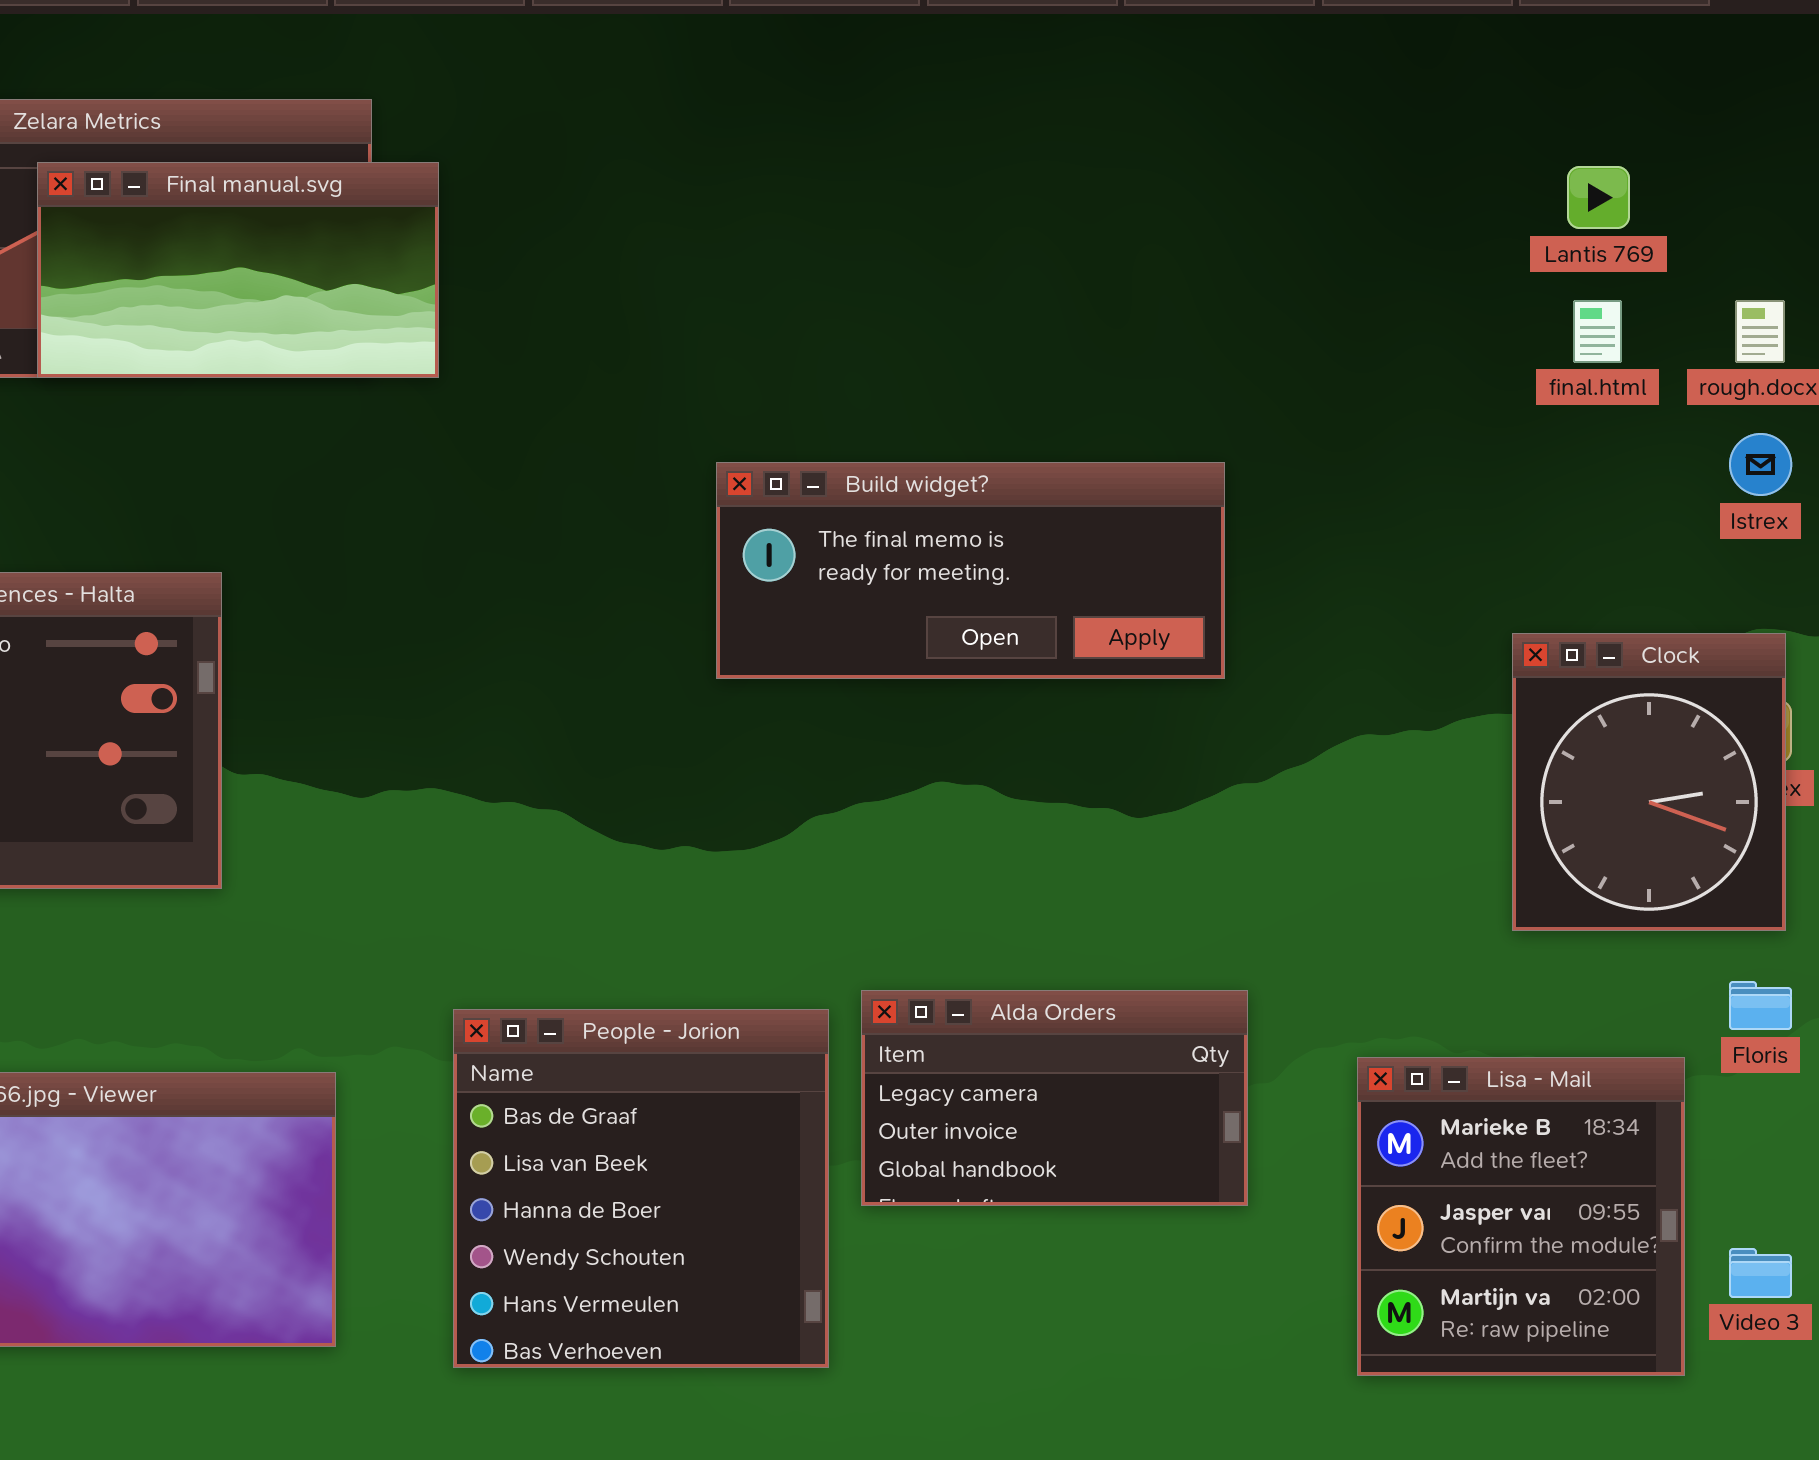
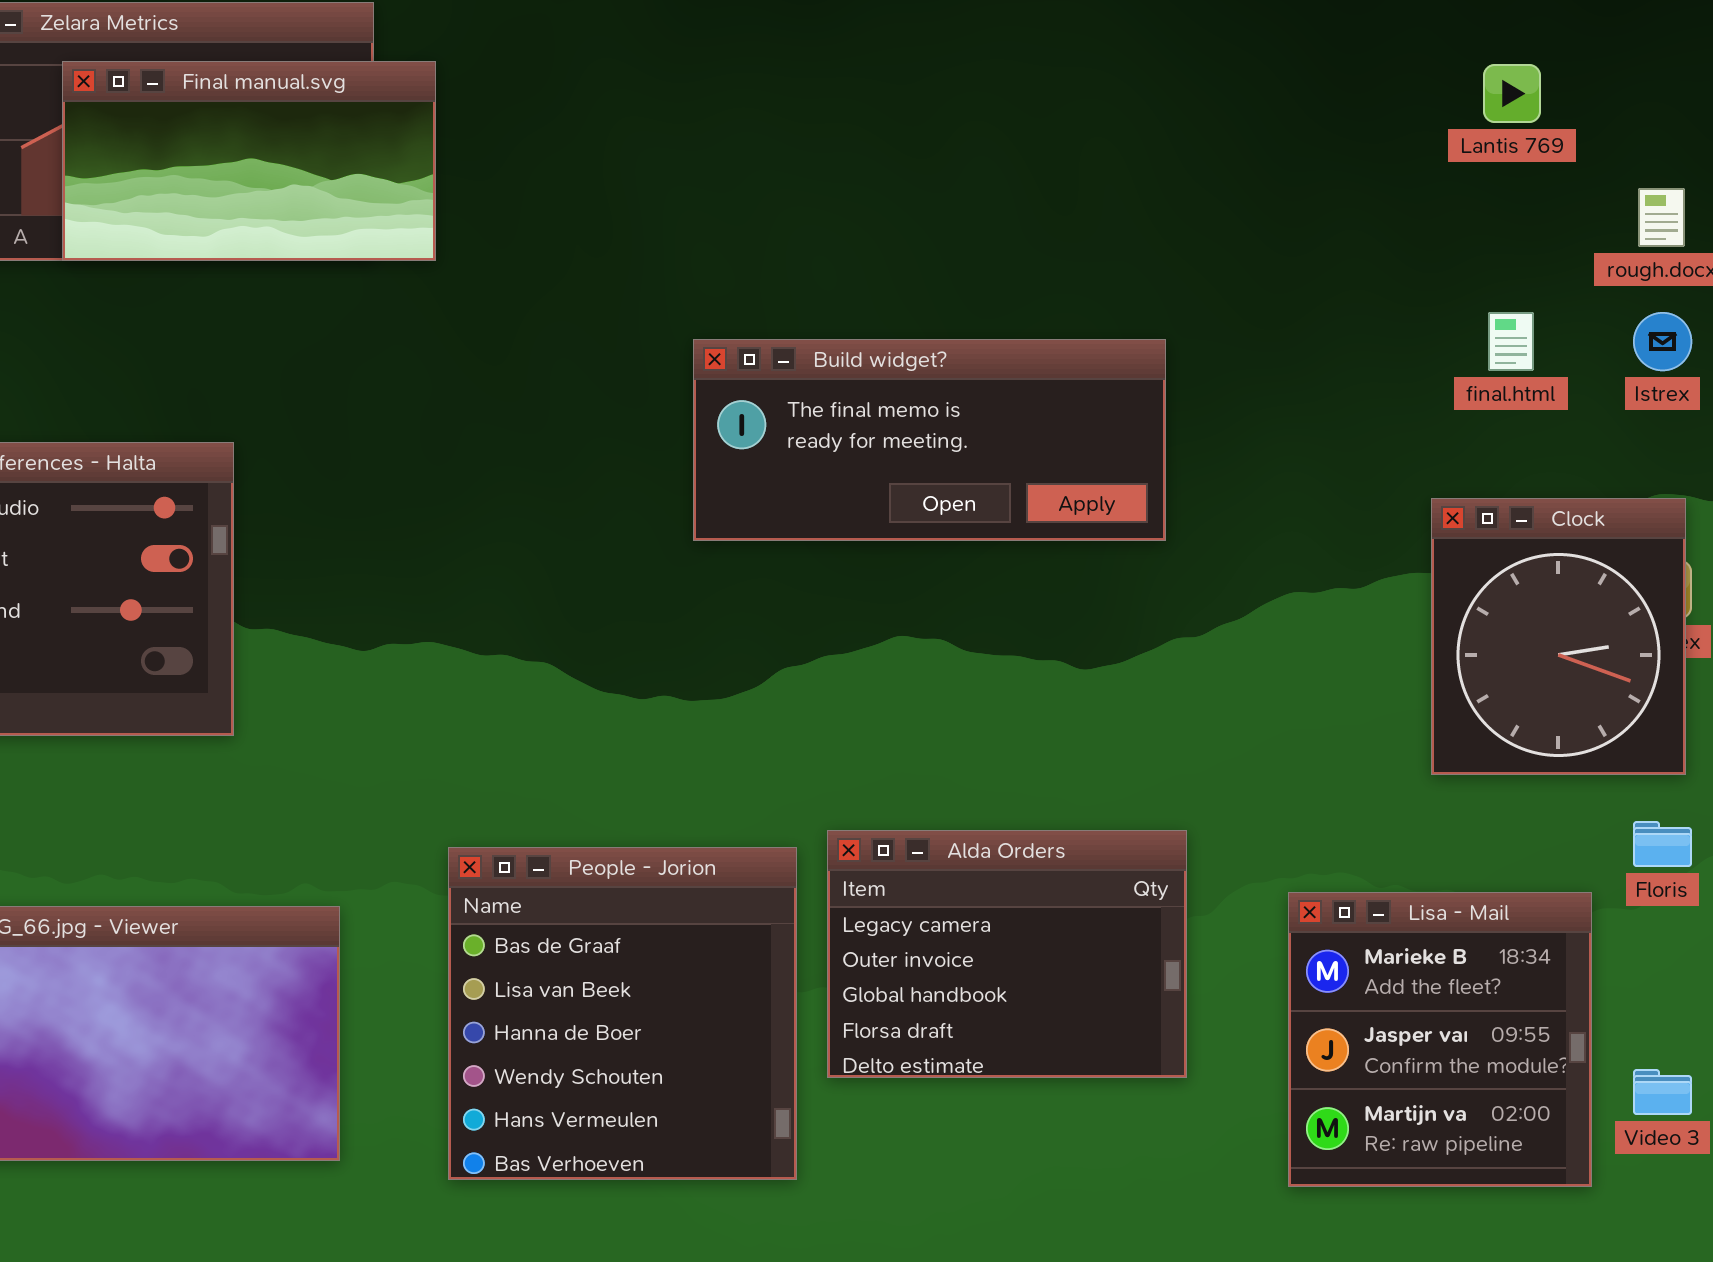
final.html: [1573,300,1622,363] -> [1488,312,1534,371], moved
Alda Orders: [861,990,1248,1206] -> [827,830,1187,1078], resized

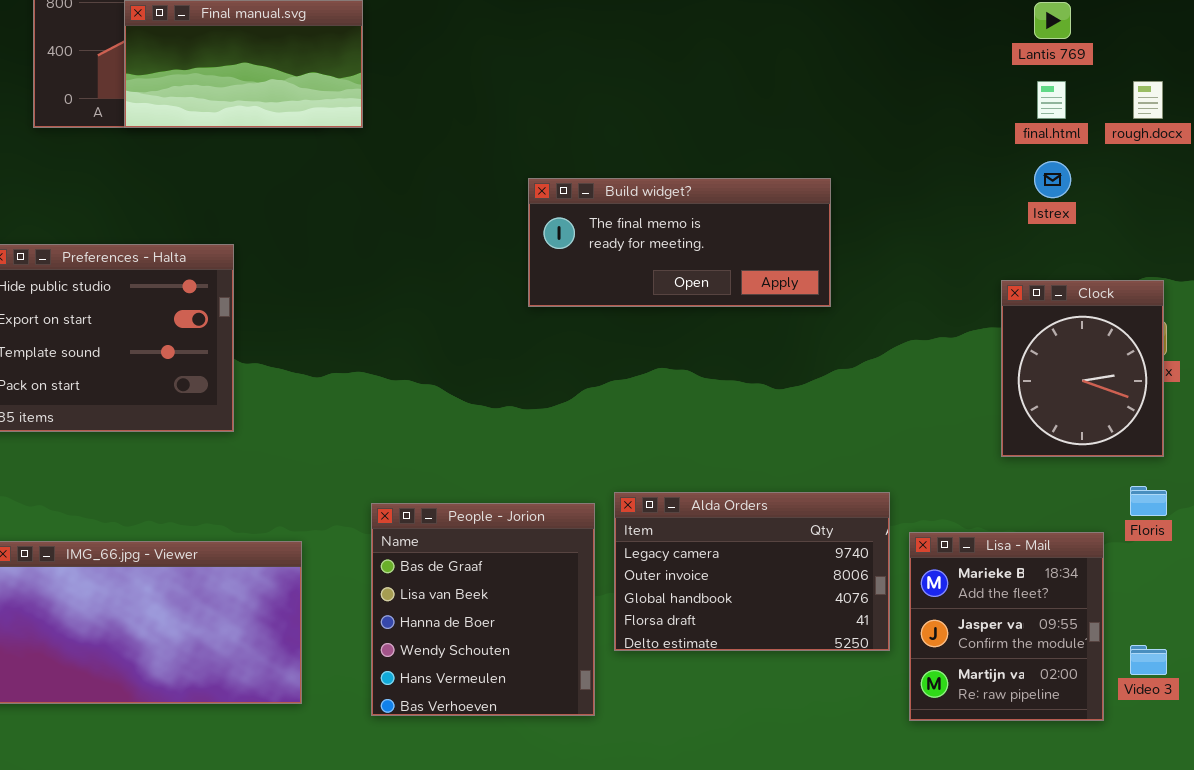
final.html: [1488,312,1534,371] -> [1037,81,1066,119], moved
Istrex: [1633,312,1692,371] -> [1034,161,1071,198], moved
Alda Orders: [827,830,1187,1078] -> [614,492,890,651], resized

